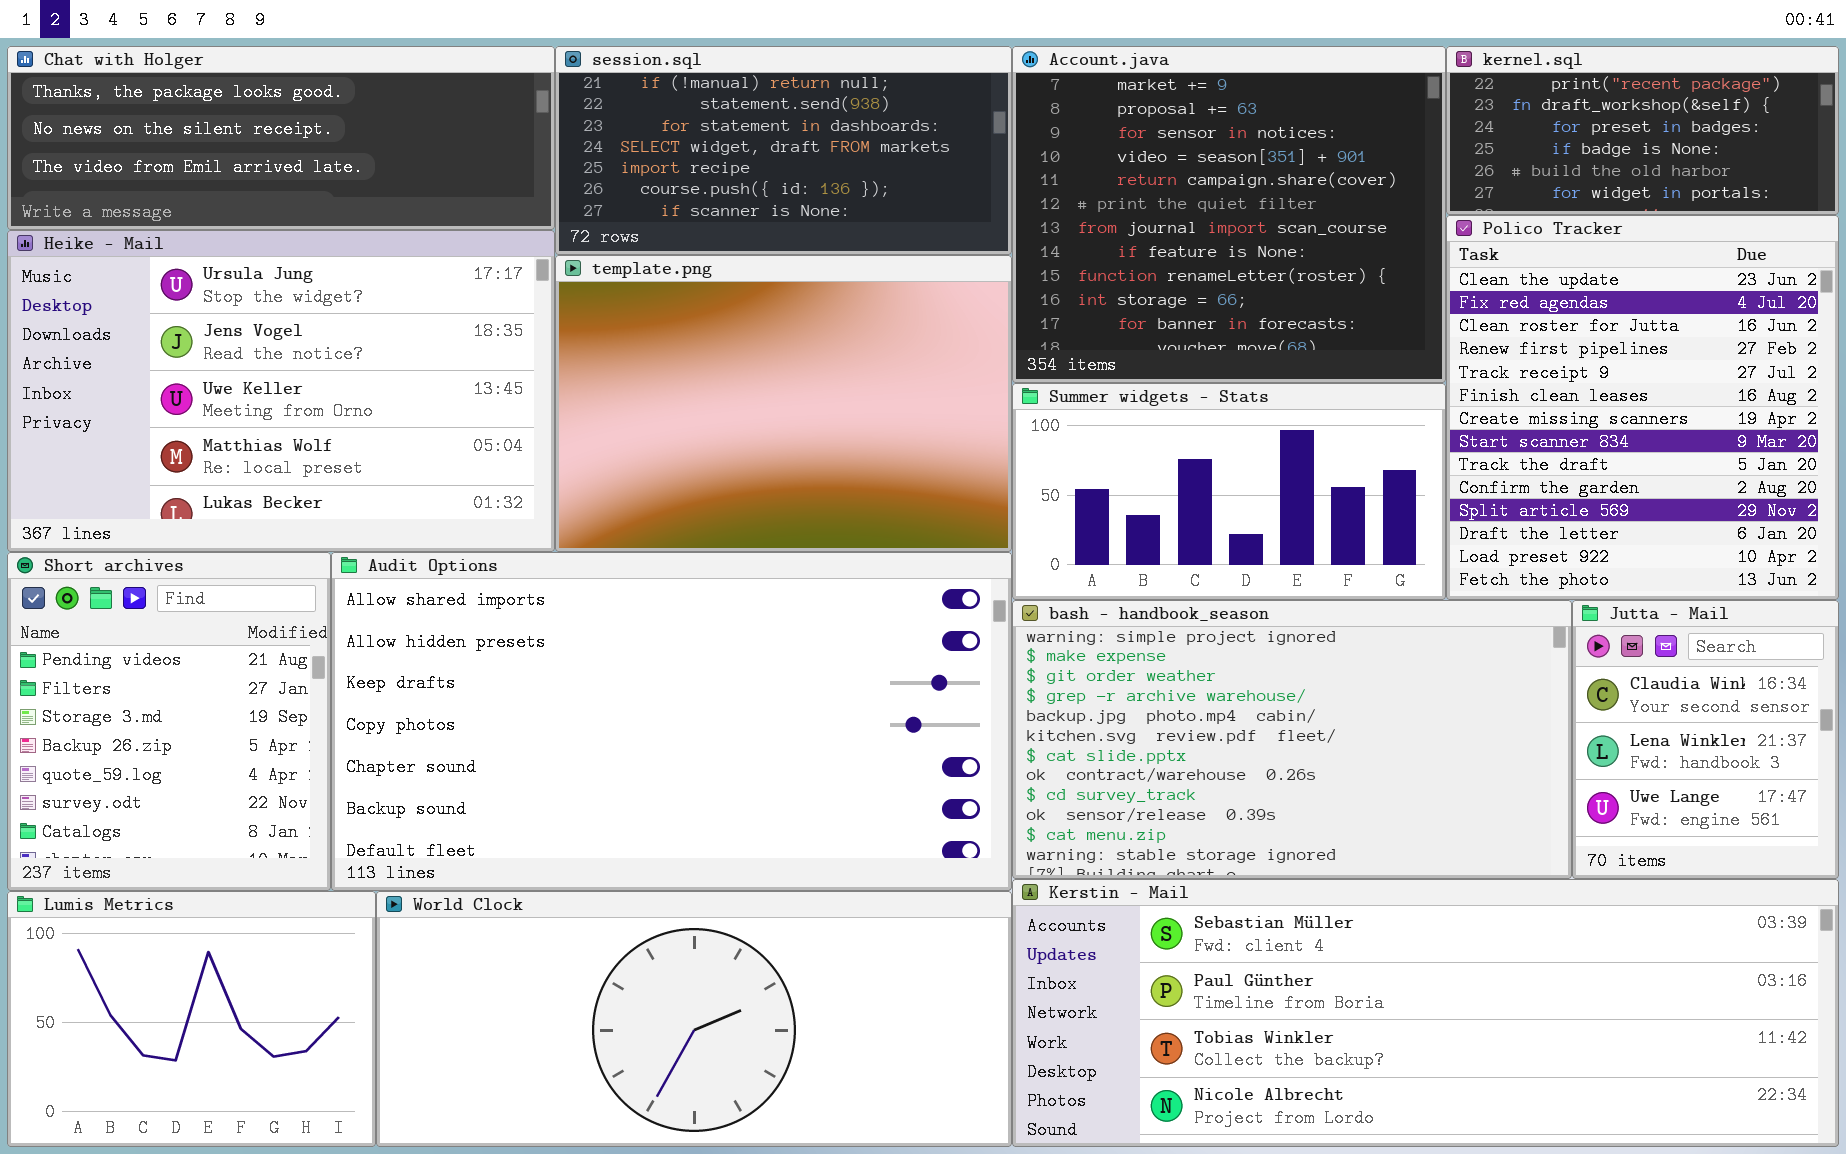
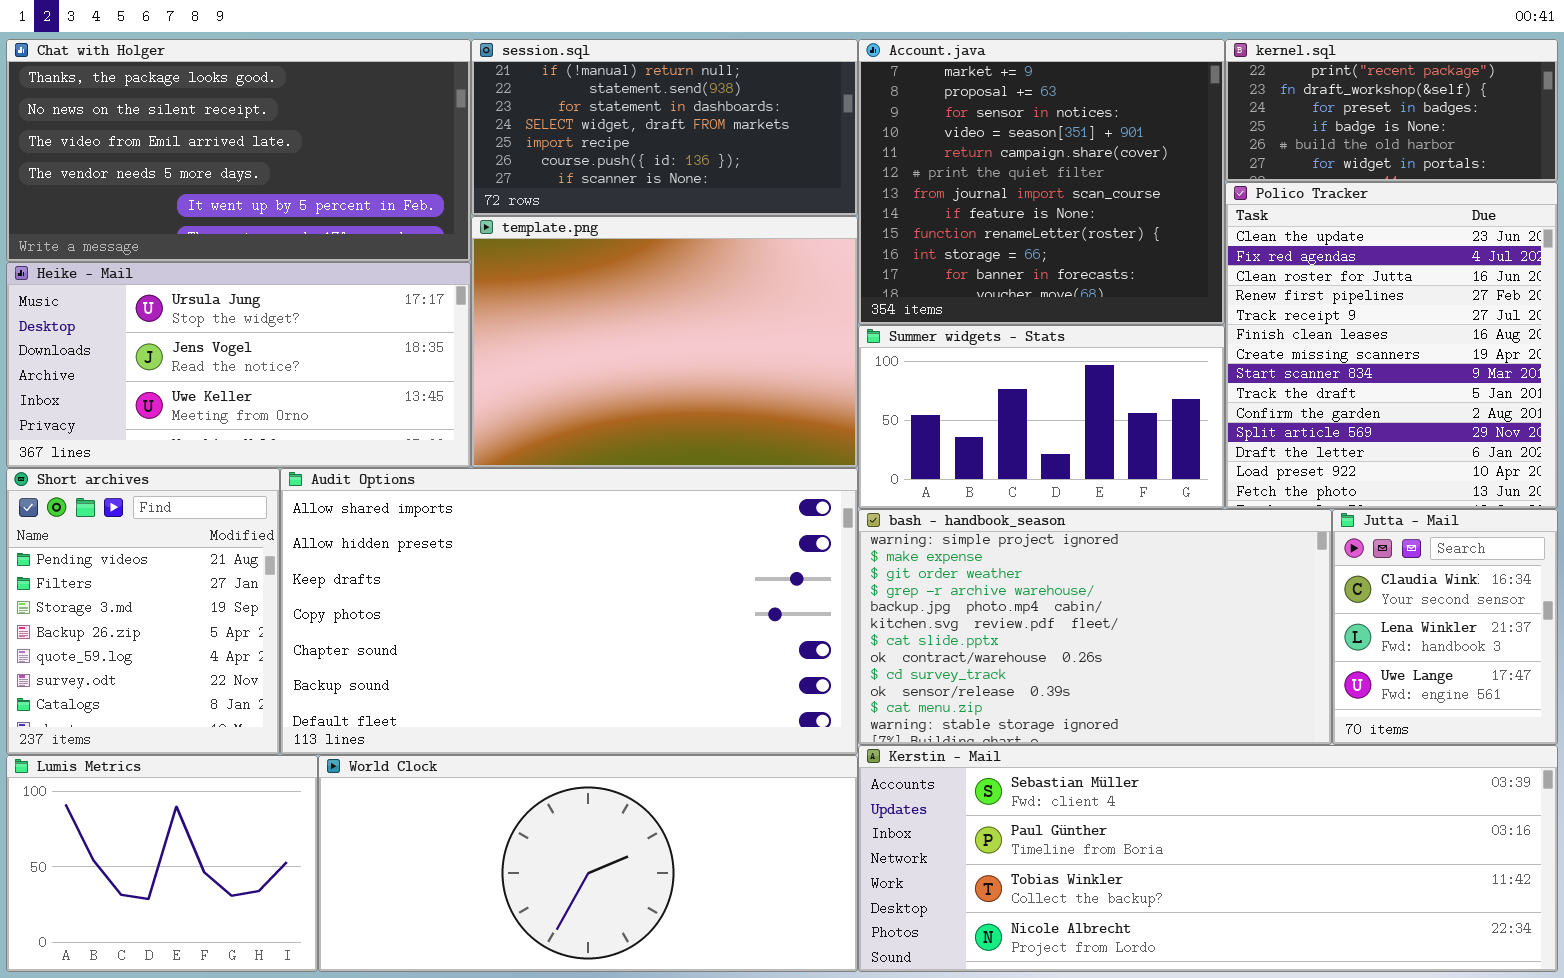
Chat with Holger: [7,46,555,230] -> [6,39,471,262], resized
Heike - Mail: [7,230,555,552] -> [6,262,471,468], resized

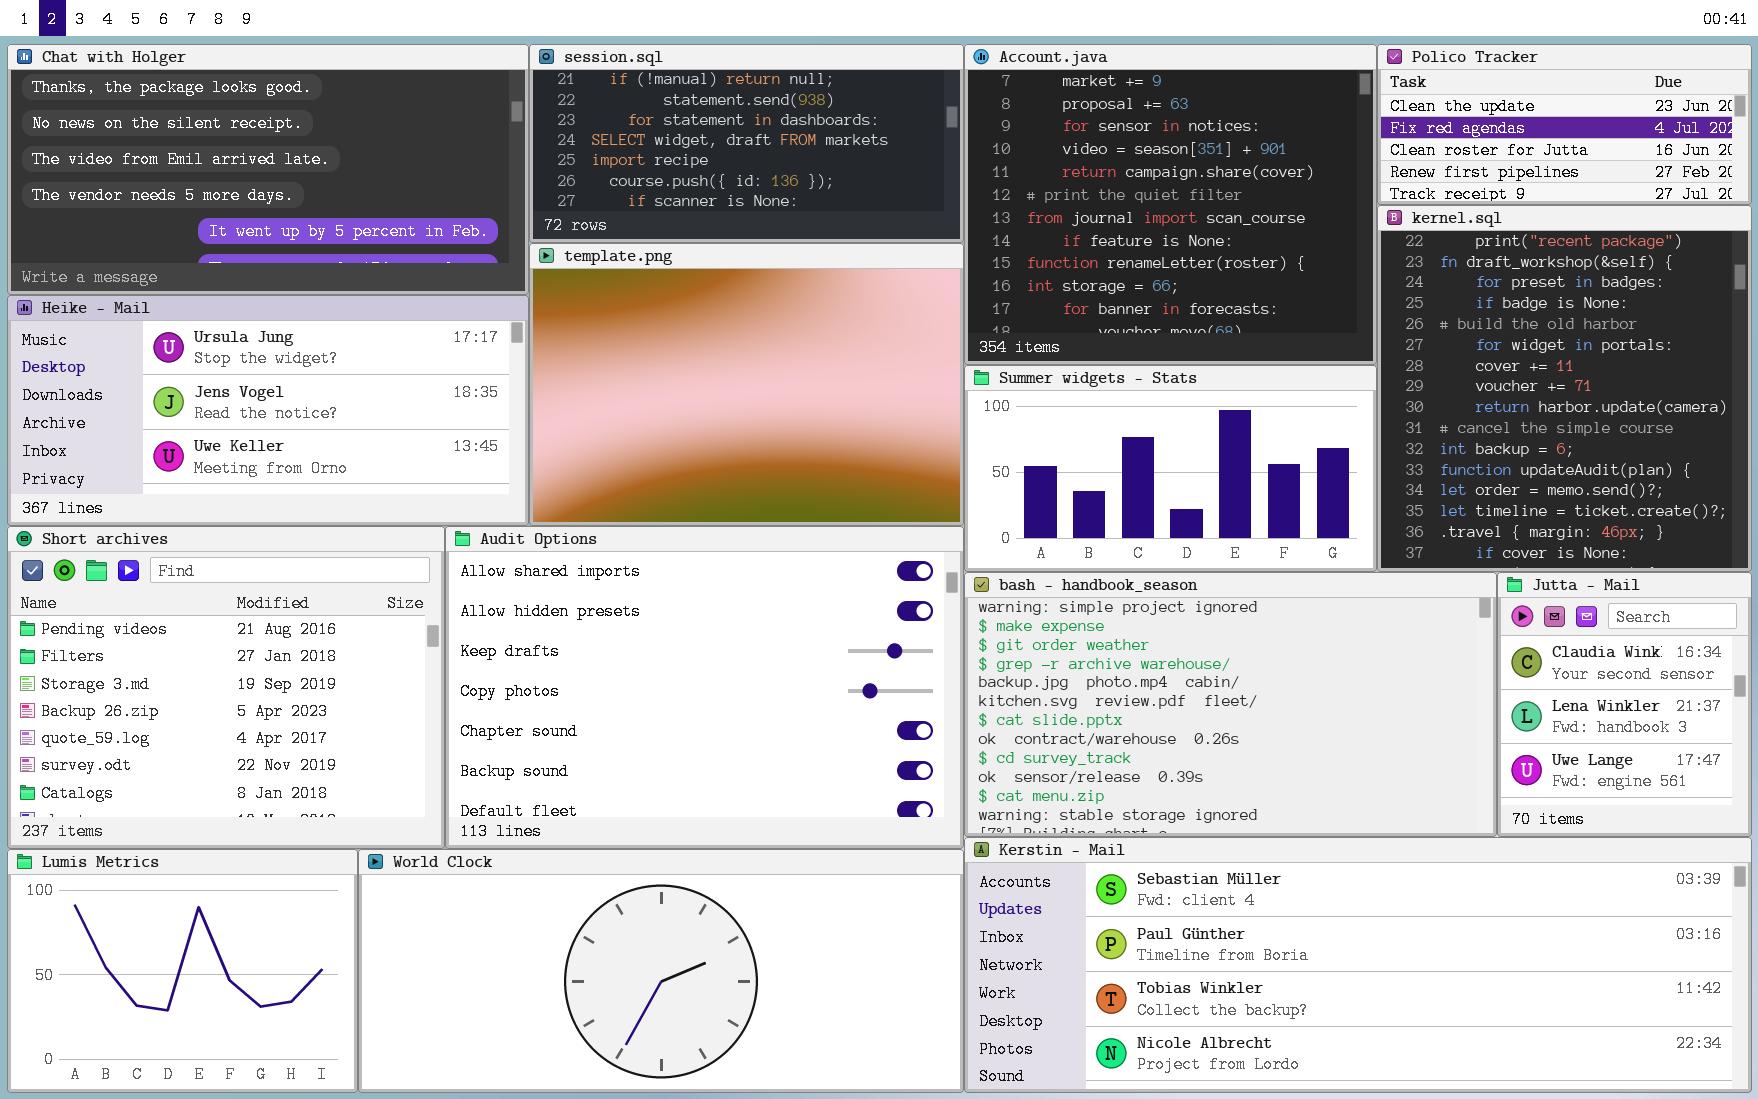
kernel.sql: [1225,39,1558,182] -> [1377,205,1752,572], moved, resized
Polico Tracker: [1225,182,1558,509] -> [1377,44,1752,205], moved, resized
Short archives: [6,468,280,755] -> [7,526,445,849], resized
Audit Options: [280,468,858,755] -> [445,526,964,849], resized

